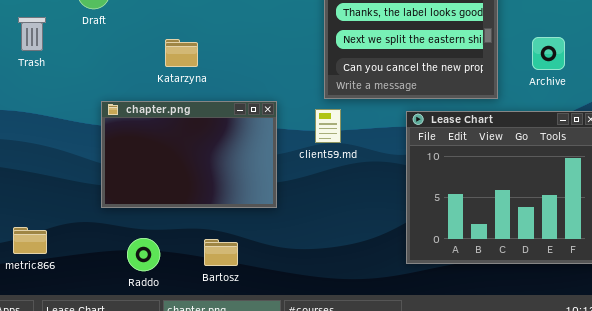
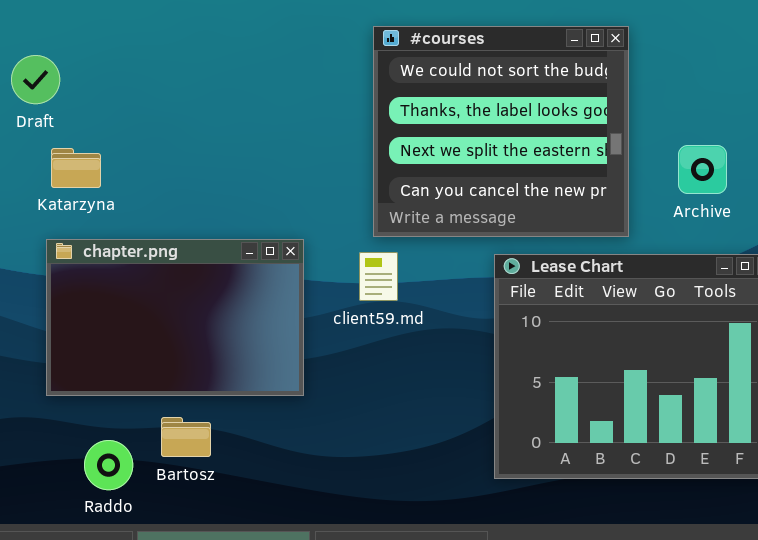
Katarzyna: [165,39,198,67] -> [51,148,101,188], moved
Bartosz: [204,239,238,266] -> [161,417,211,457], moved

